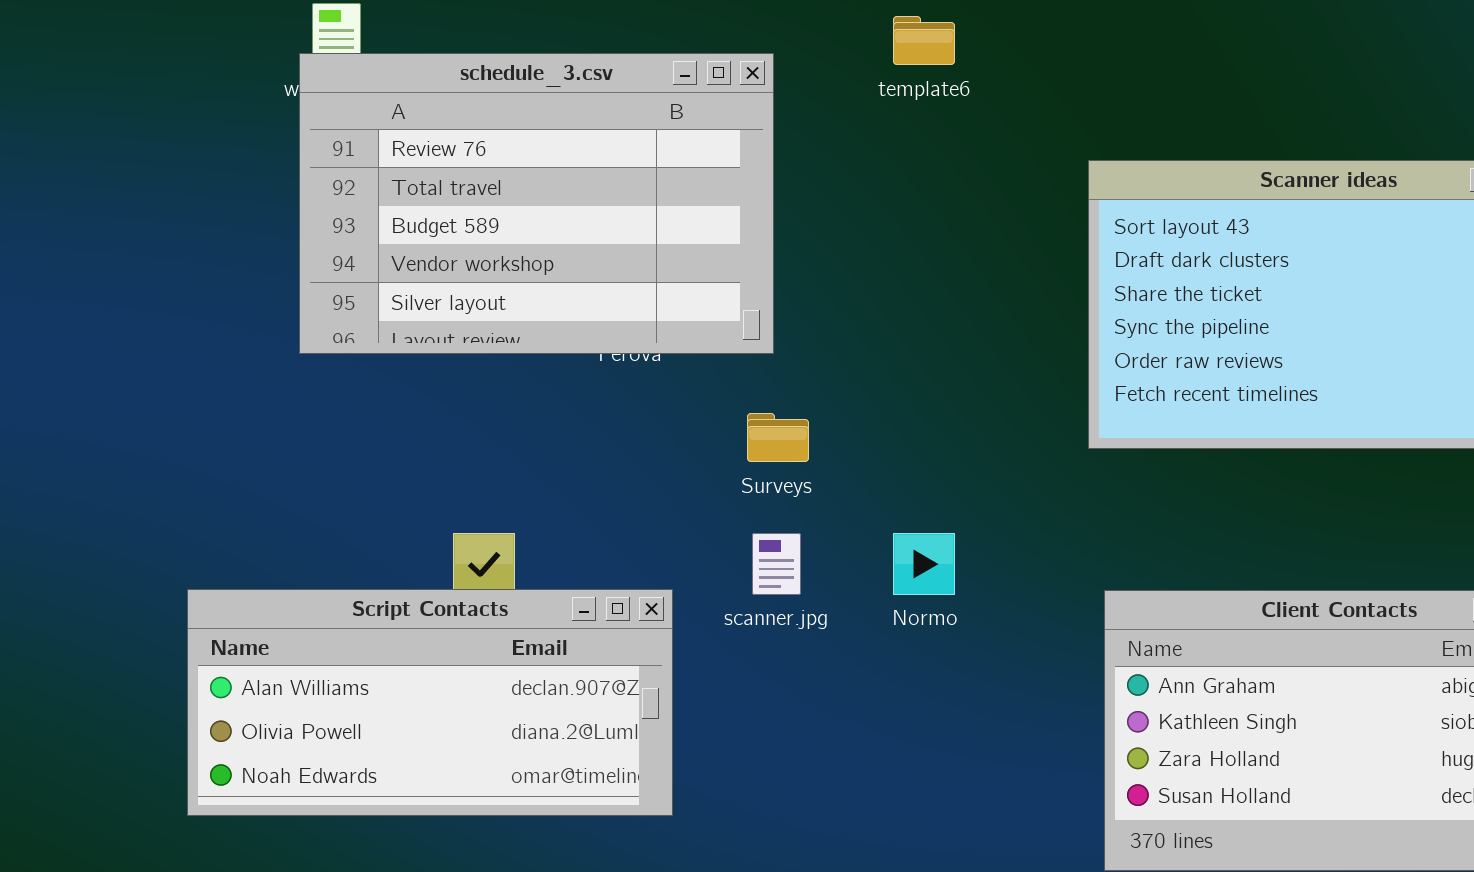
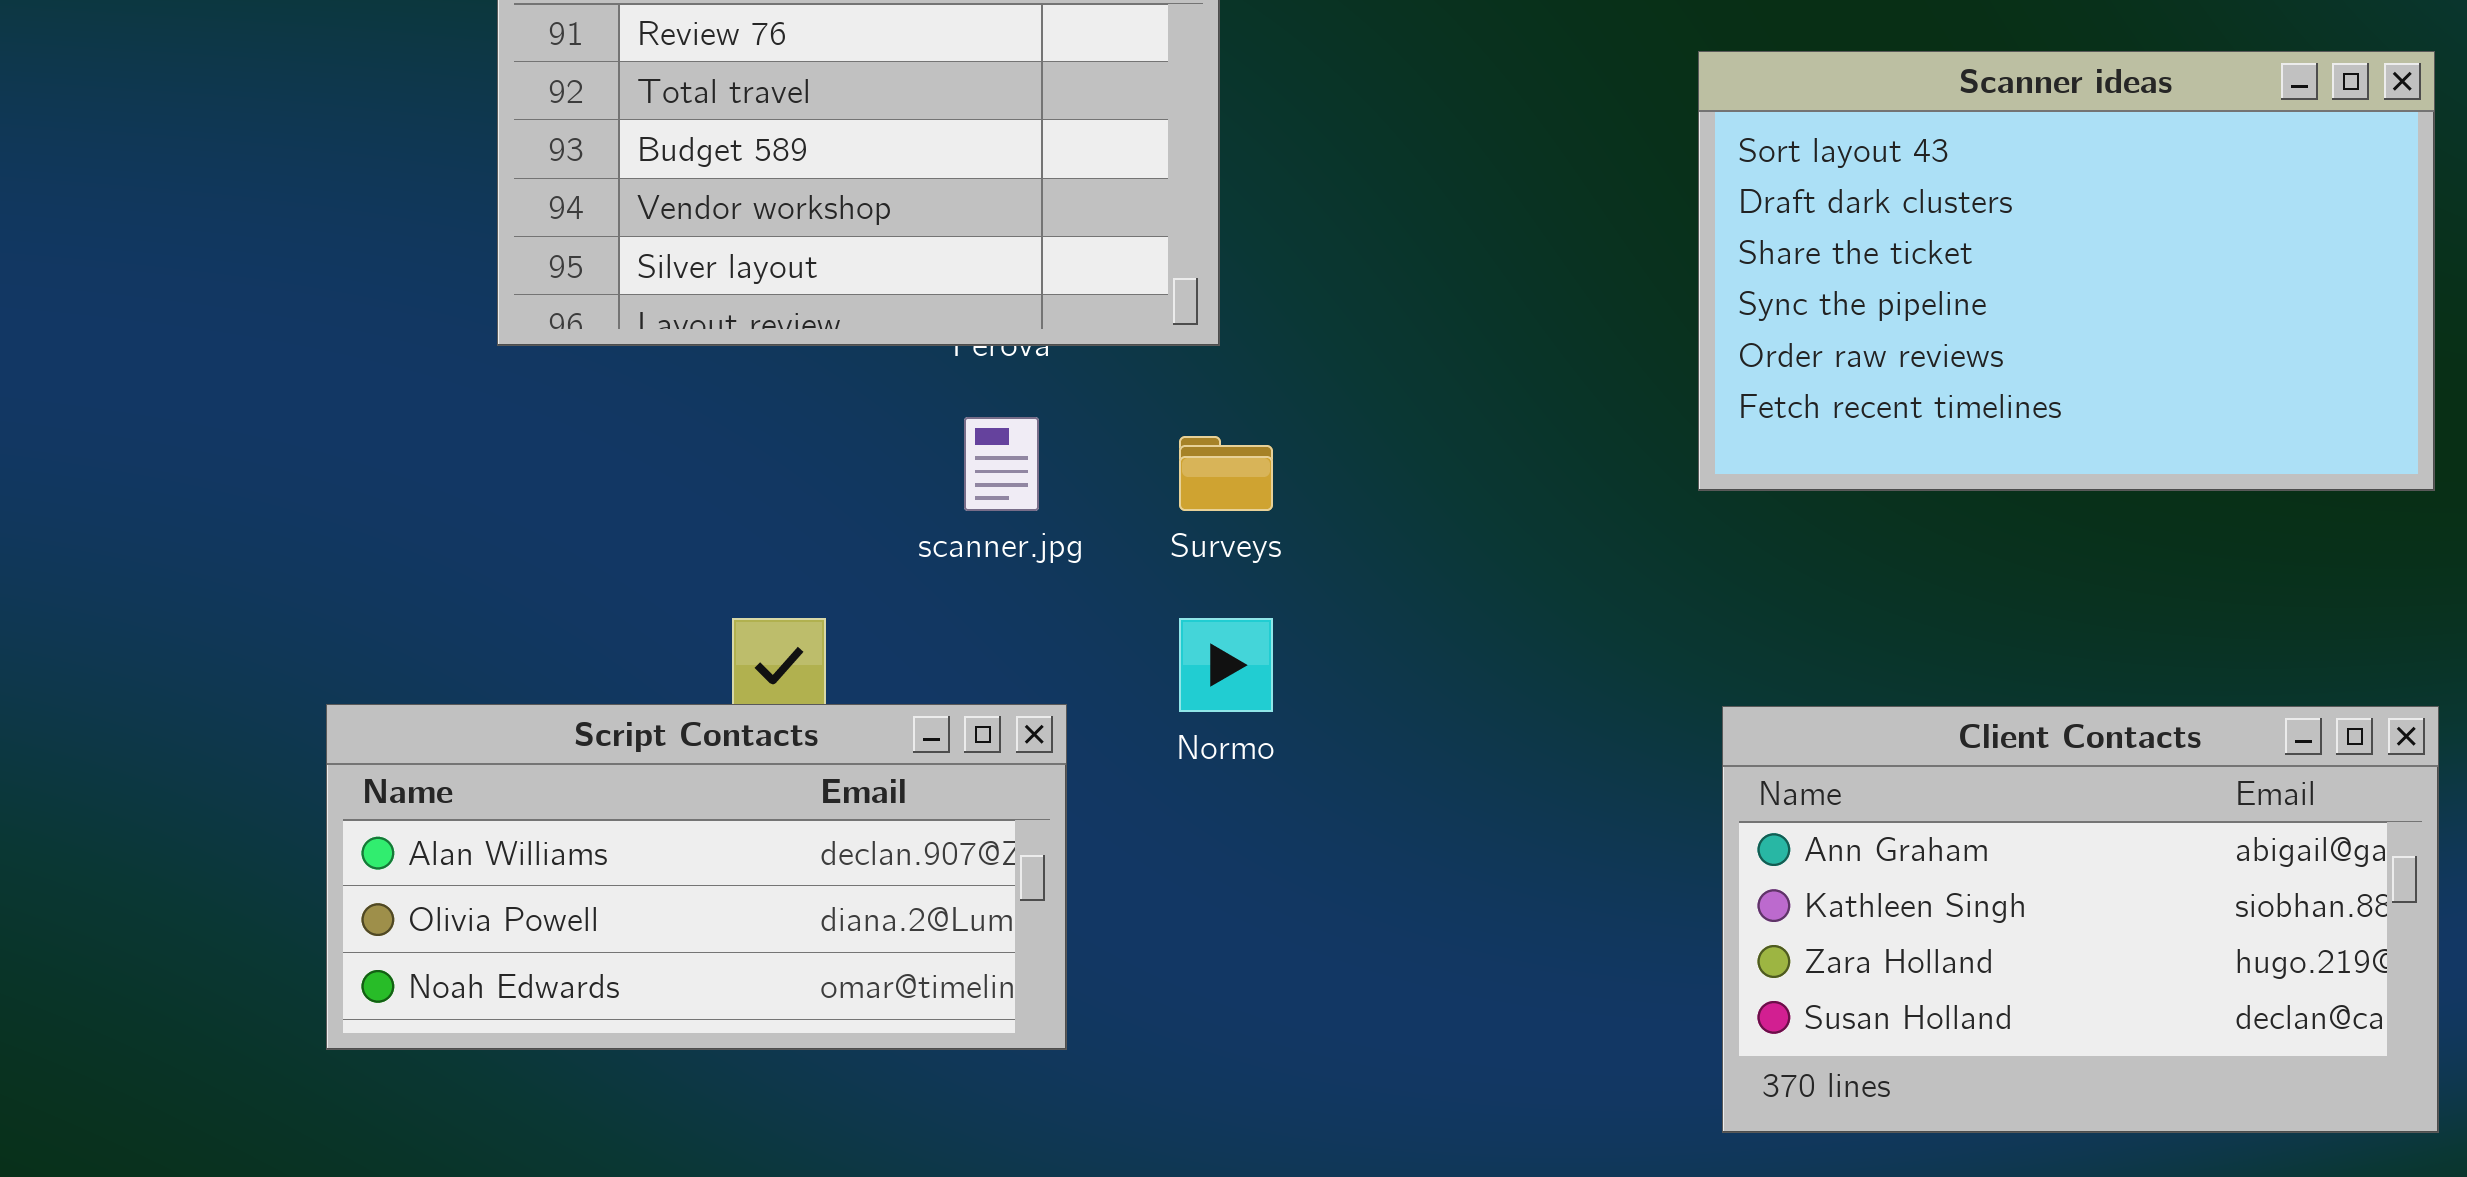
scanner.jpg: [752,533,801,595] -> [964,417,1039,511], moved
Normo: [893,533,955,595] -> [1179,618,1273,712], moved

